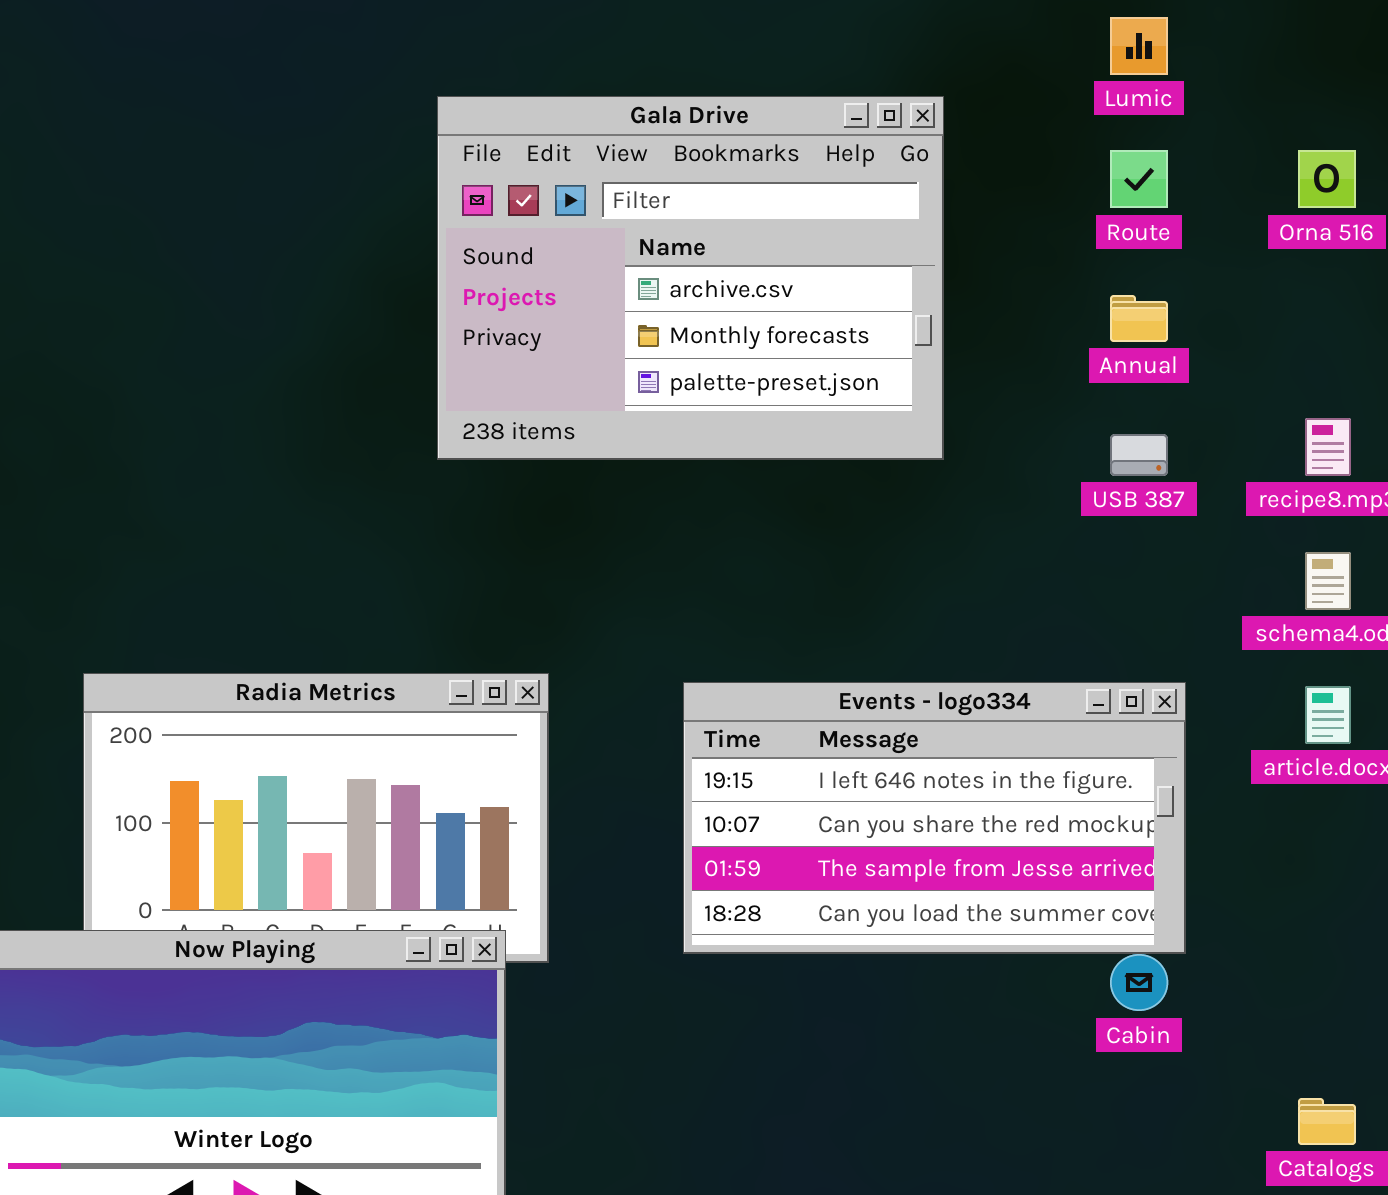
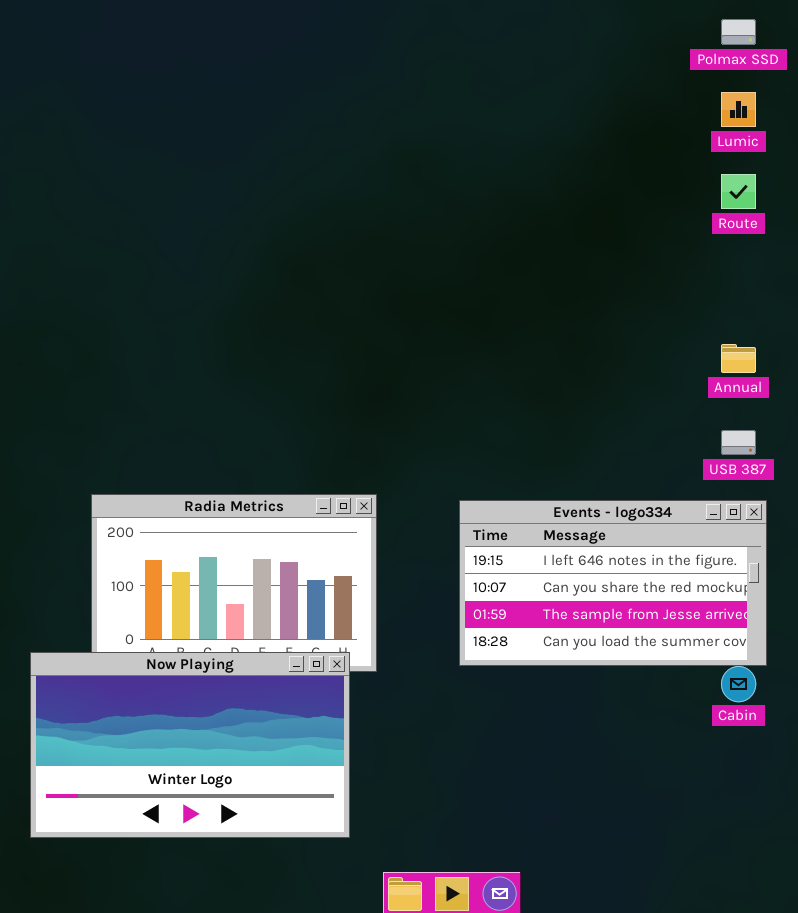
Gala Drive: [437,96,944,460] -> none, closed
Annual: [1110,295,1168,342] -> [721,344,756,373], moved
USB 387: [1110,434,1168,476] -> [721,430,756,455], moved

